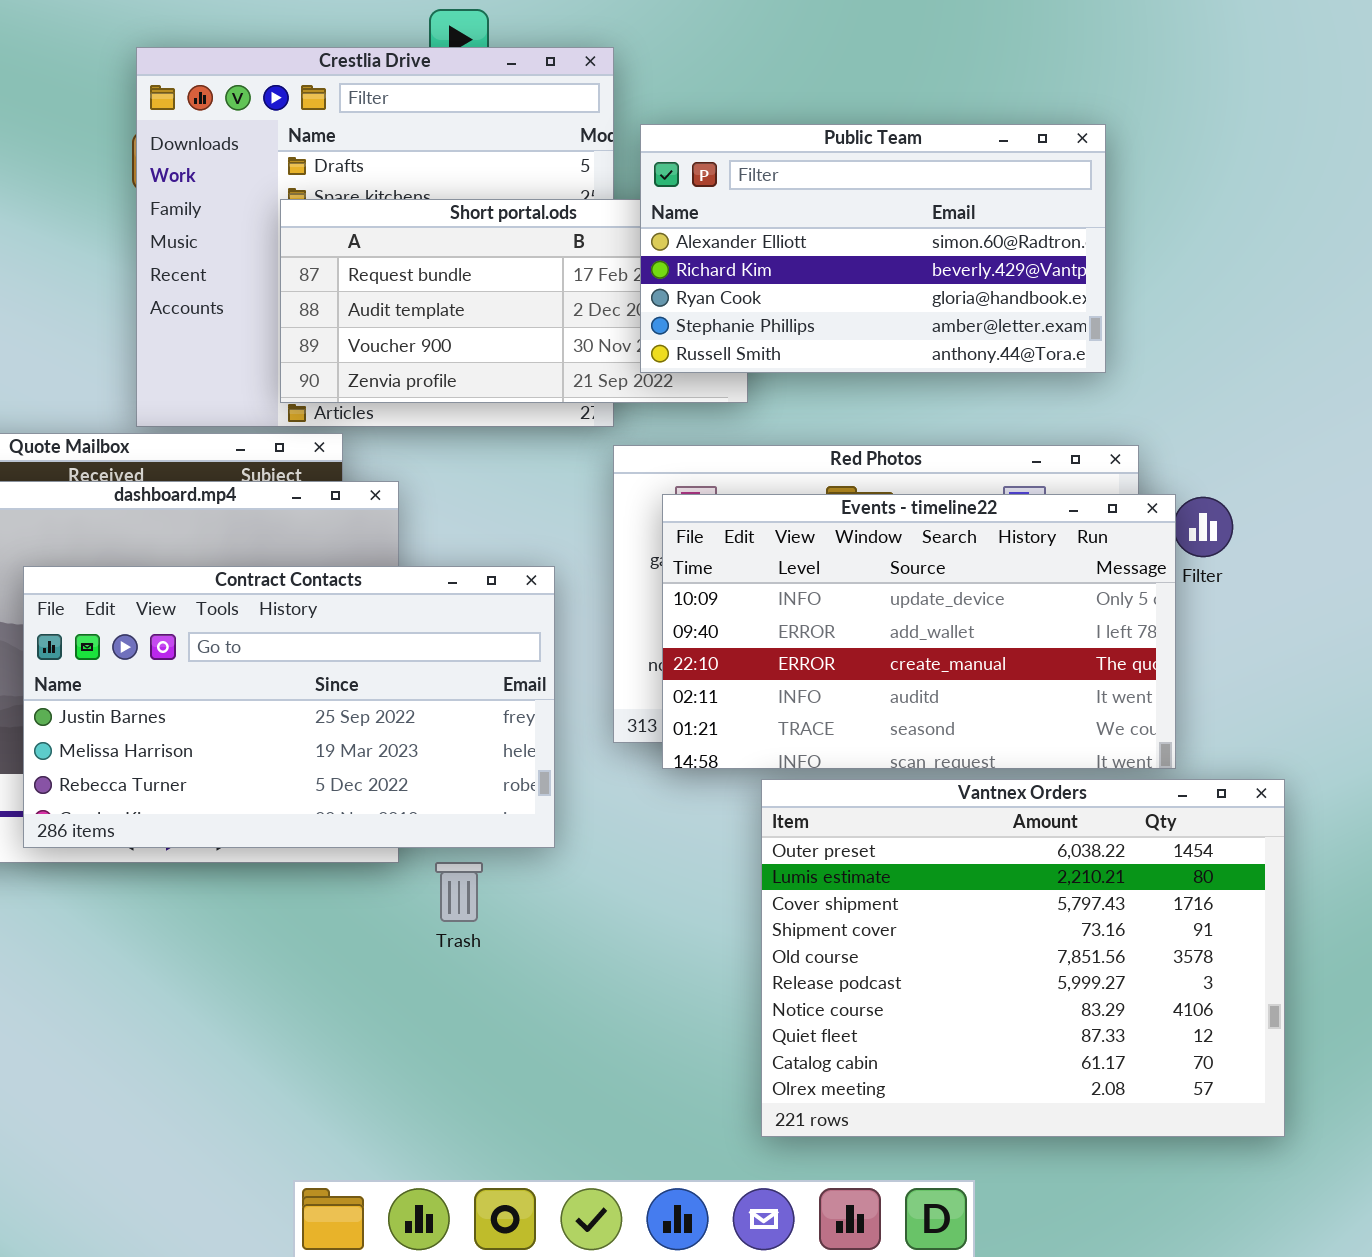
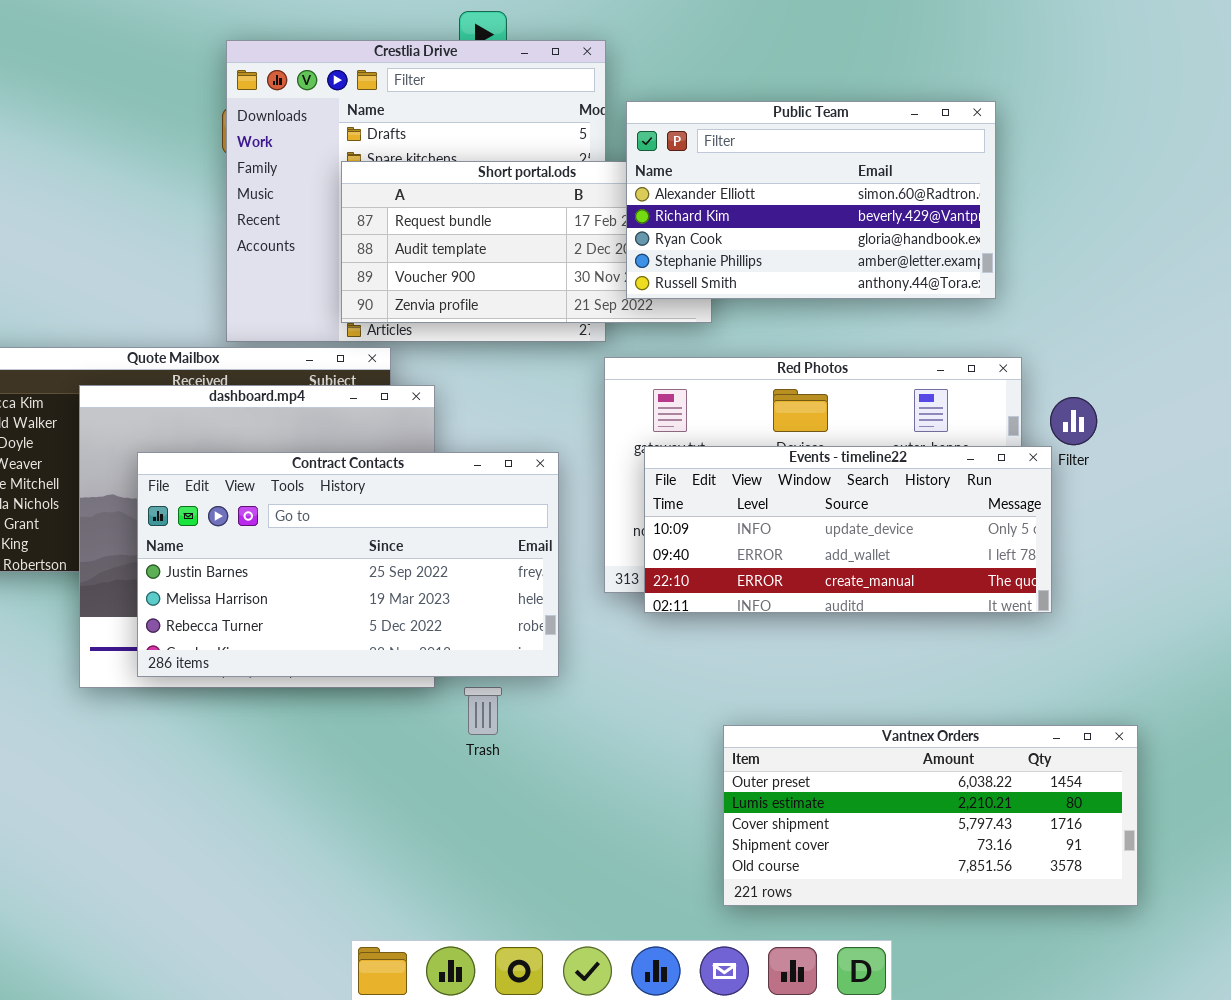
Events - timeline22: [662,494,1176,769] -> [644,446,1052,613], resized
Vantnex Orders: [761,779,1285,1137] -> [723,725,1138,906], resized

